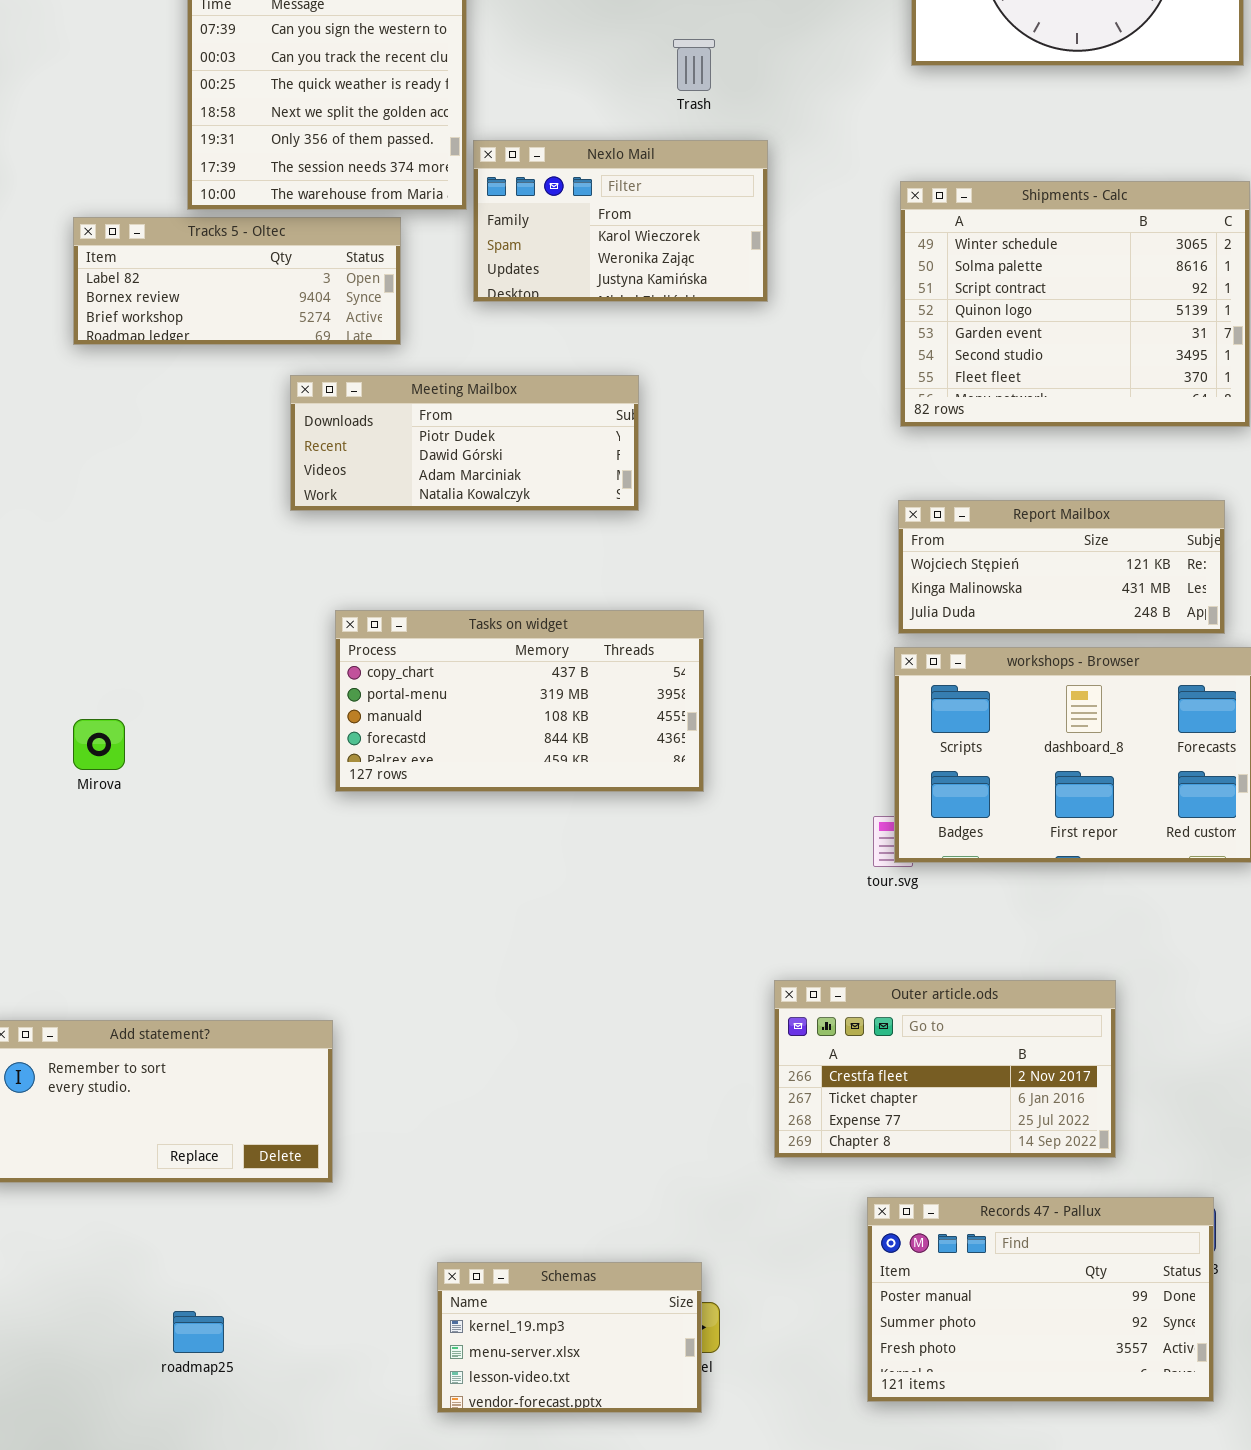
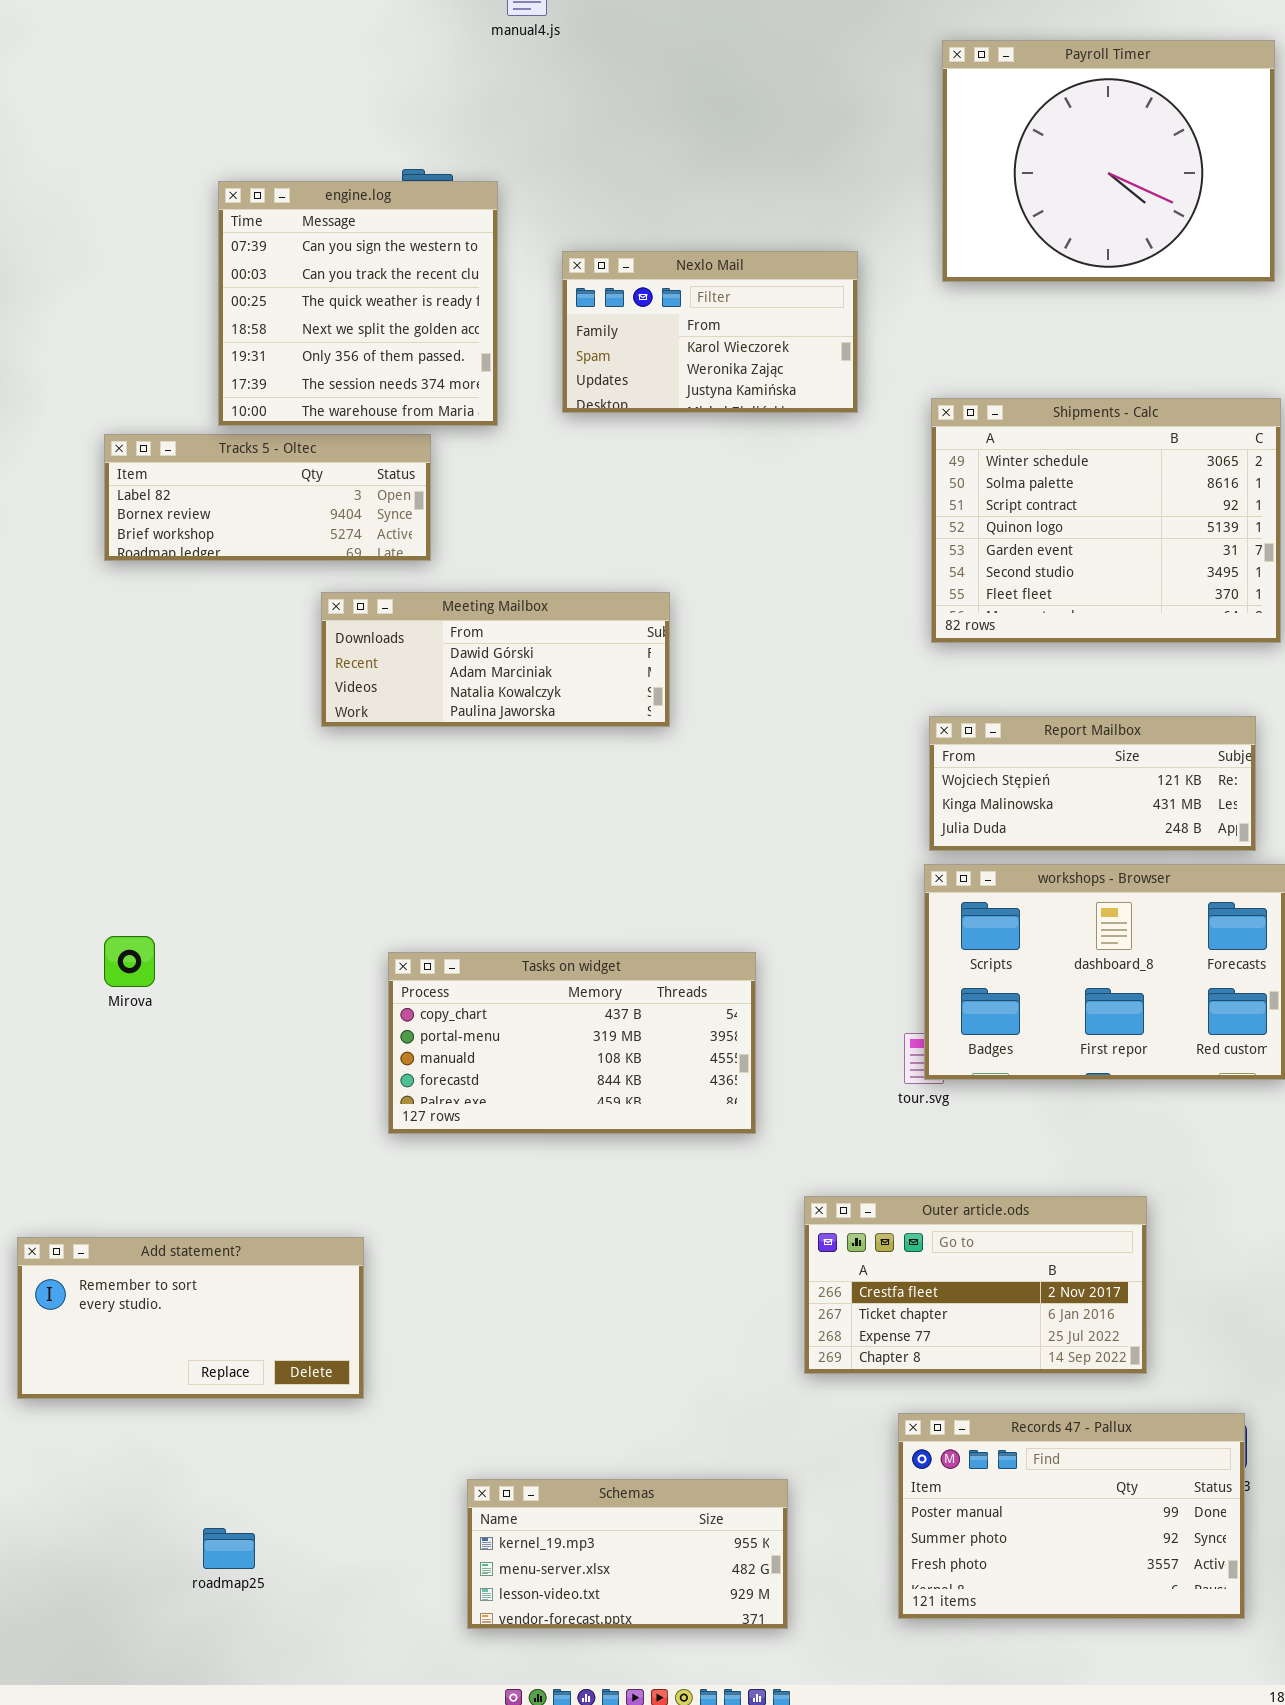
Nexlo Mail: [473,140,768,302] -> [562,251,858,413], moved
Meeting Mailbox: [290,375,639,511] -> [321,592,670,727], scrolled down 1 row
Tasks on widget: [335,610,704,792] -> [388,952,756,1134], moved
Schemas: [437,1262,702,1413] -> [467,1479,788,1629], resized

